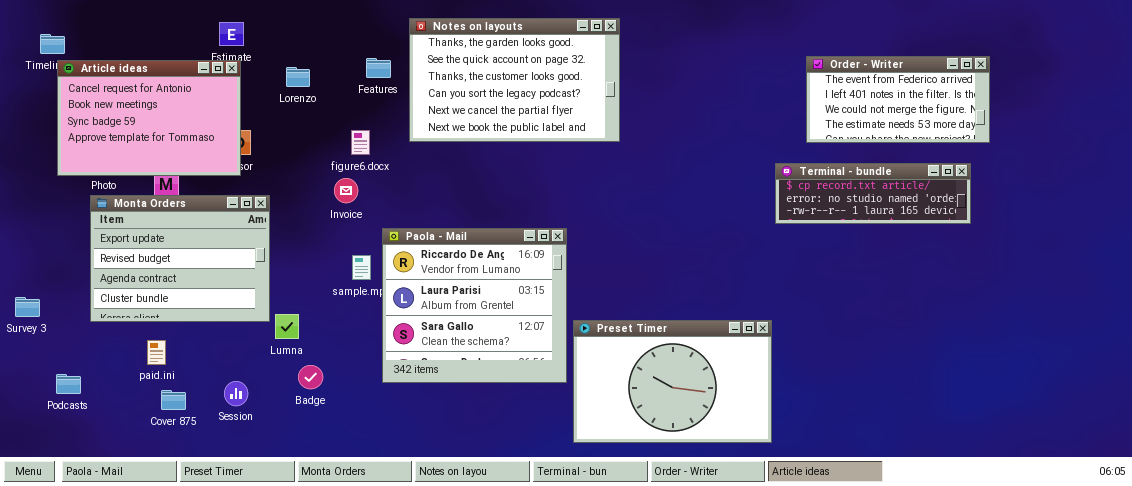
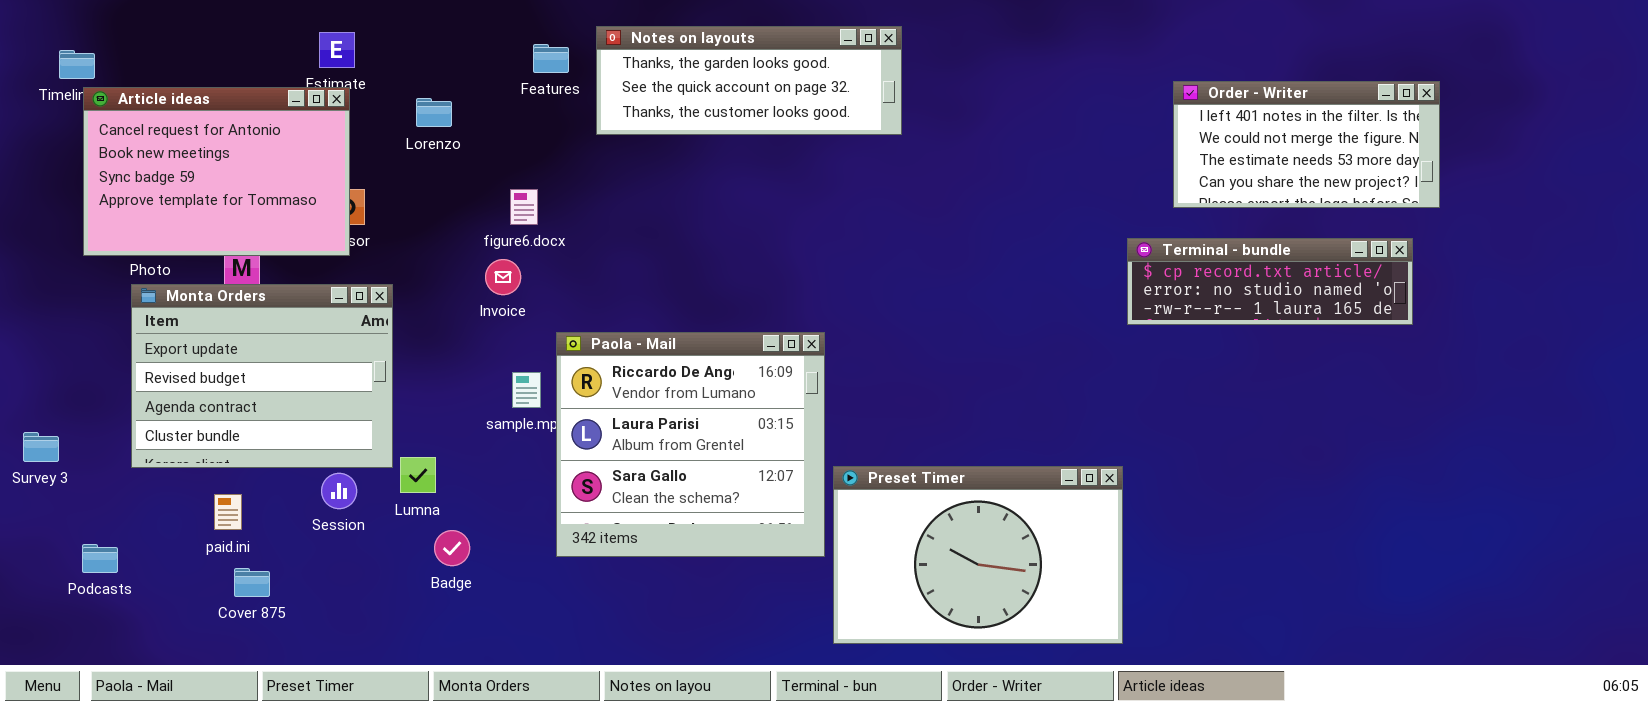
Notes on layouts: [409,18,620,142] -> [596,26,902,135], resized
Order - Writer: [806,56,990,143] -> [1173,81,1440,208], scrolled down 1 row
Features: [366,58,391,78] -> [533,44,569,73], moved
Session: [224,381,248,406] -> [321,473,357,509], moved

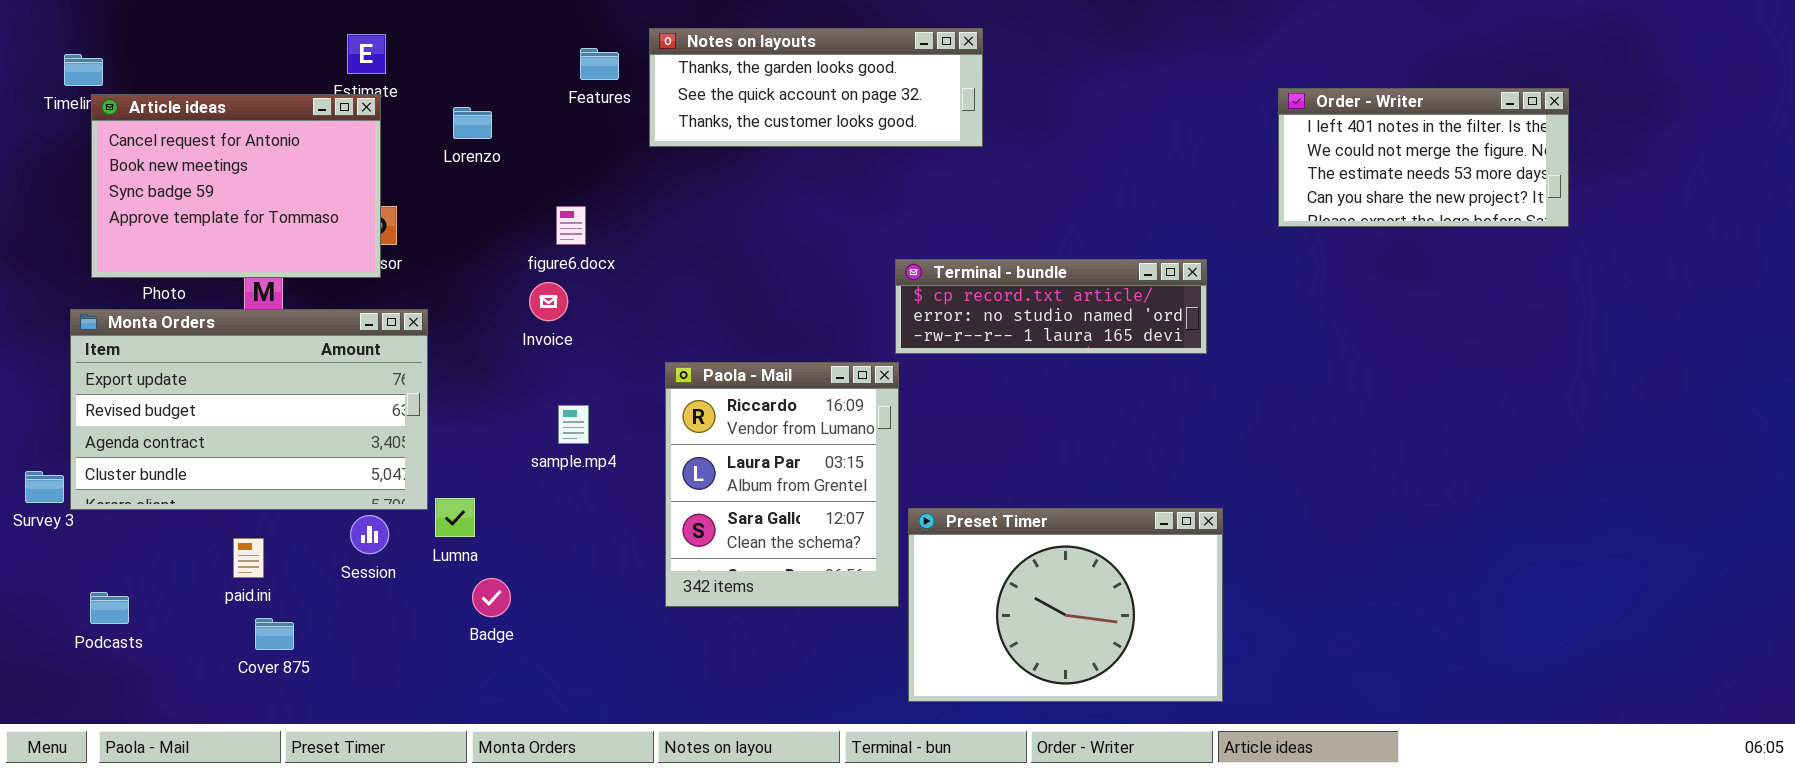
Terminal - bundle: [1127,238,1413,325] -> [895,259,1207,354], moved
Monta Orders: [131,284,393,468] -> [70,309,428,510], resized
Paola - Mail: [556,332,825,557] -> [665,362,899,607], resized

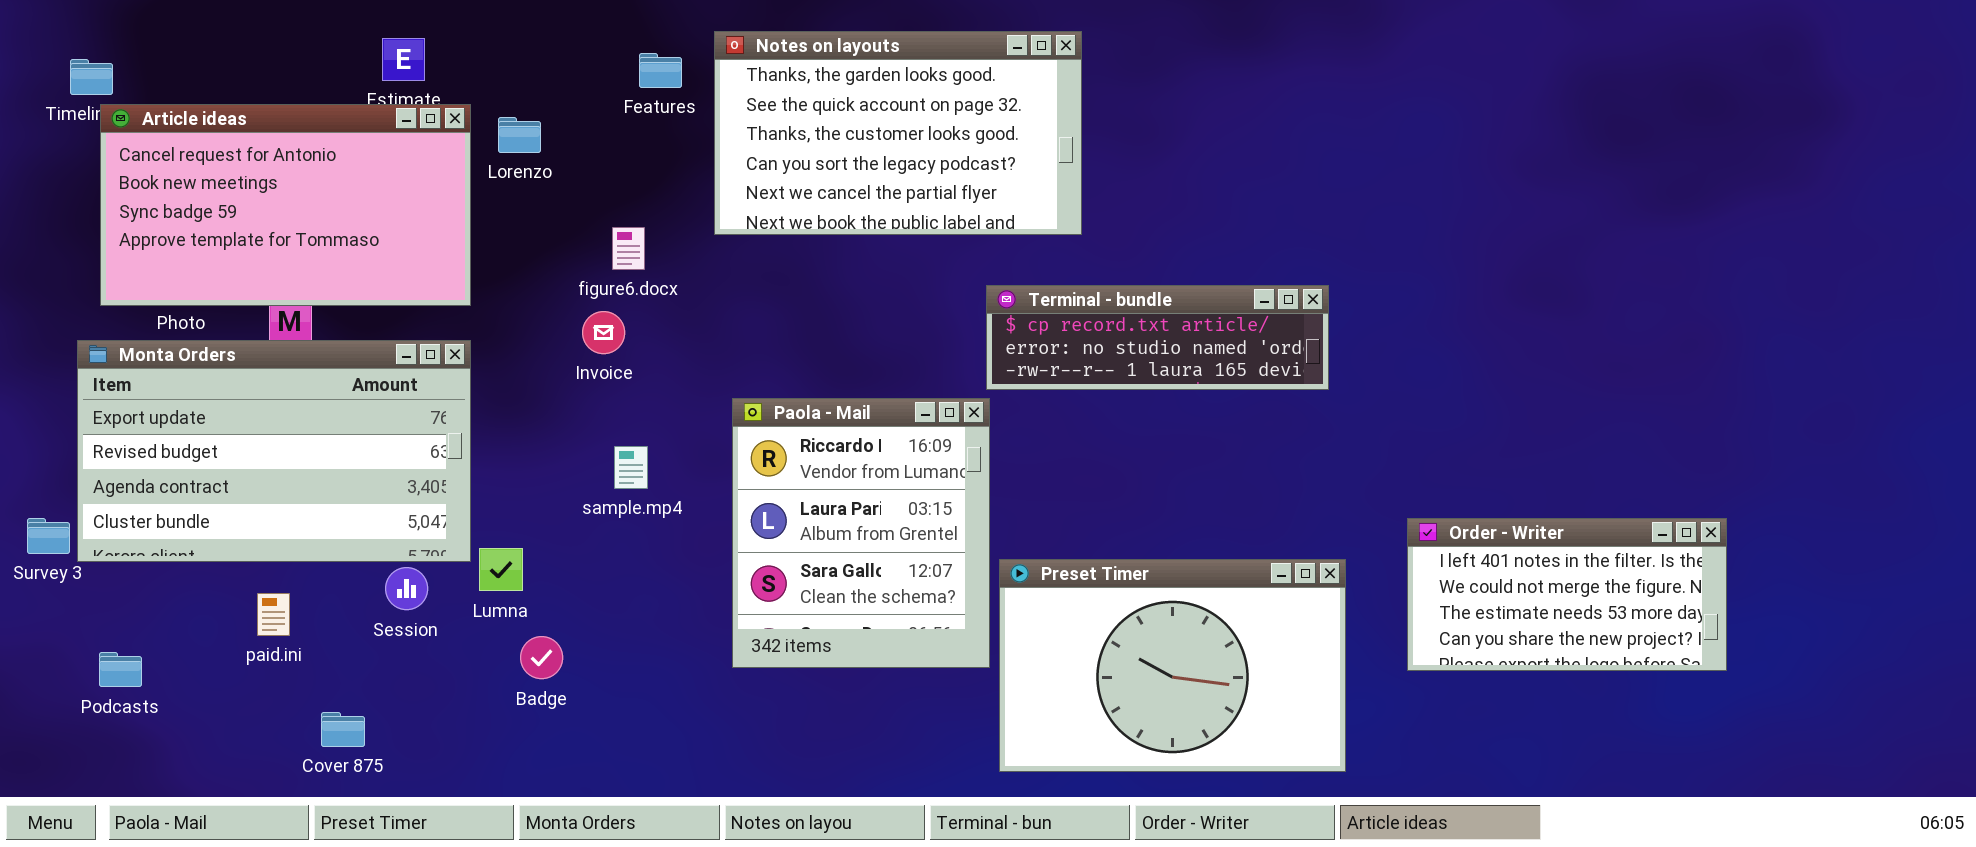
Notes on layouts: [649,28,983,147] -> [714,31,1082,235], resized
Order - Writer: [1278,88,1569,227] -> [1407,518,1727,671], moved
Article ideas: [91,94,381,278] -> [100,104,471,306], resized
Cover 875: [255,618,294,650] -> [321,712,365,747], moved

